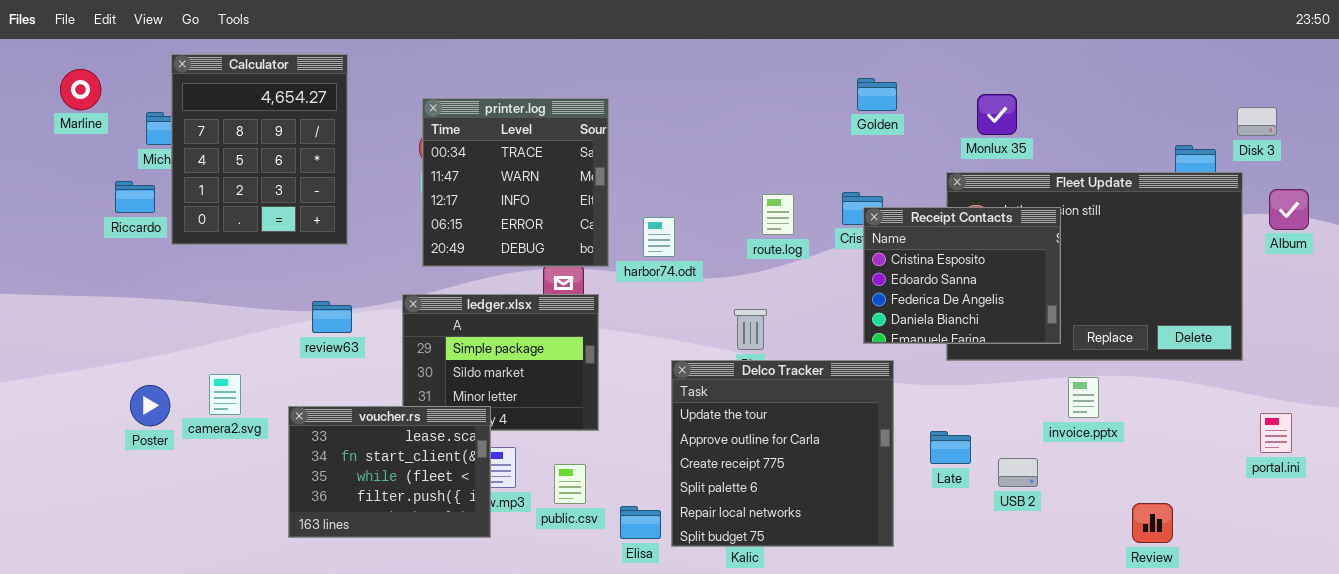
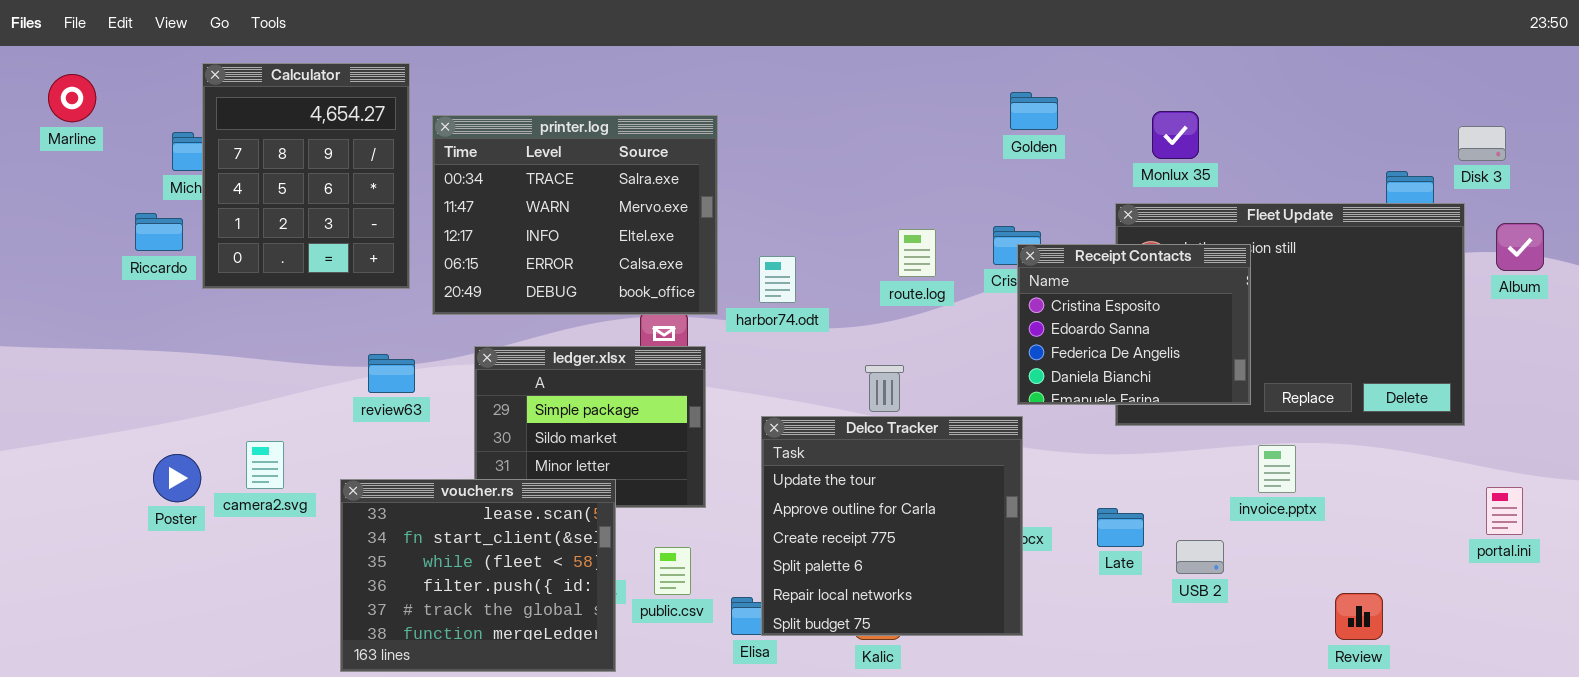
Marline: [60,69,101,110] -> [48,74,96,122], moved
printer.log: [422,98,609,267] -> [432,115,718,315], resized
Delco Tracker: [671,360,894,547] -> [761,416,1023,636], moved
voucher.rs: [288,406,491,538] -> [340,479,616,672], resized

